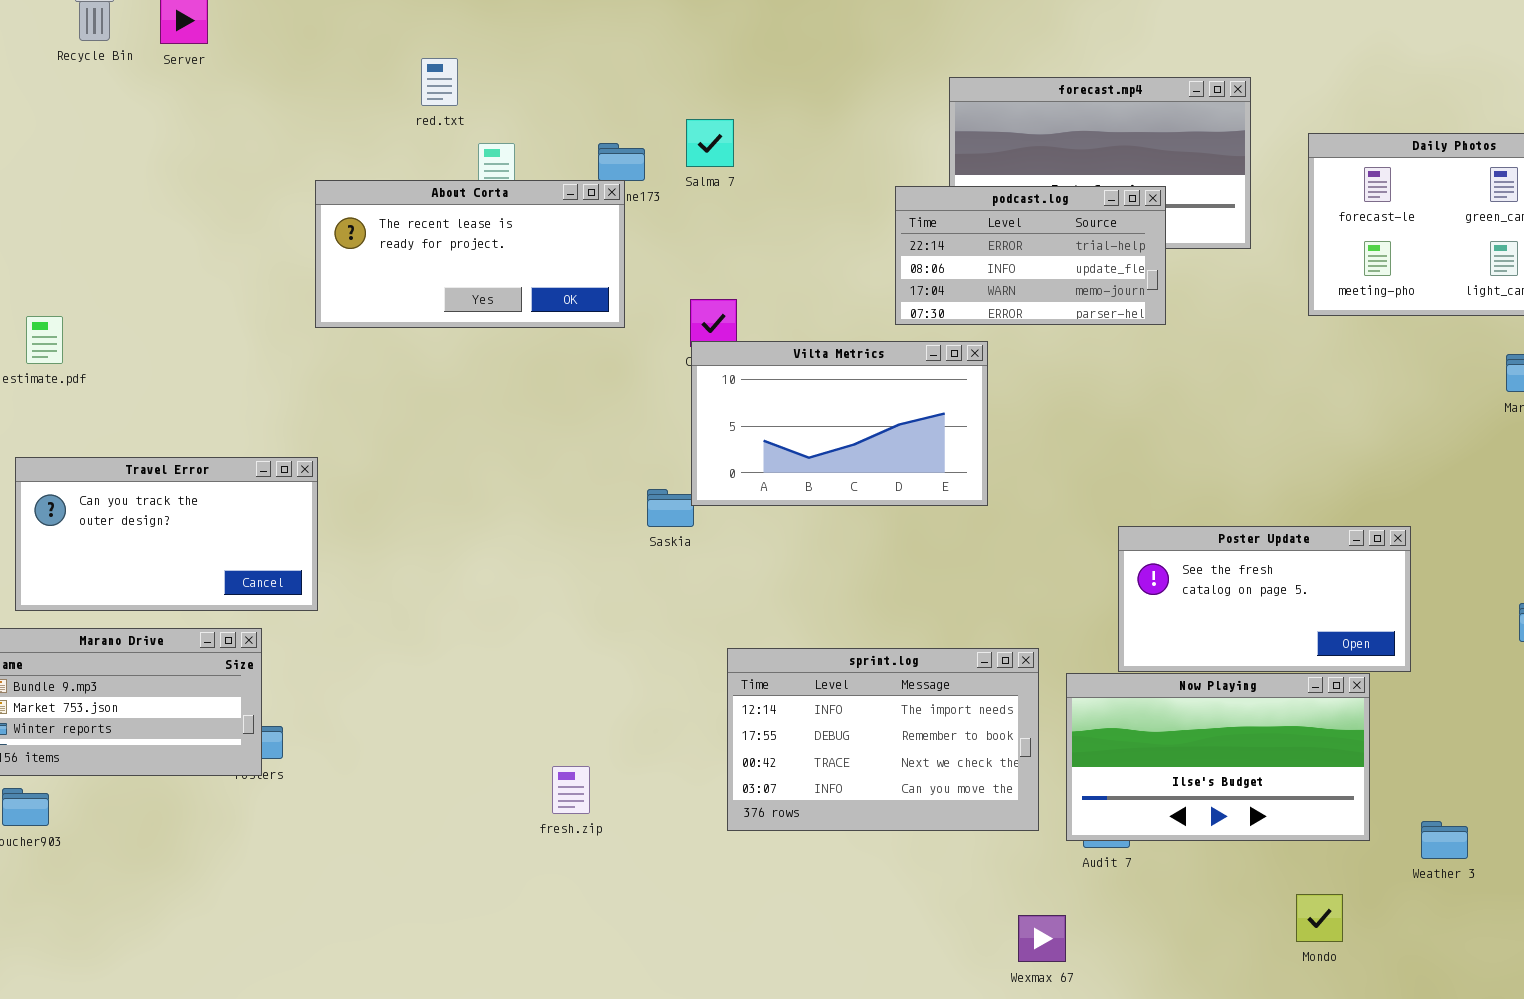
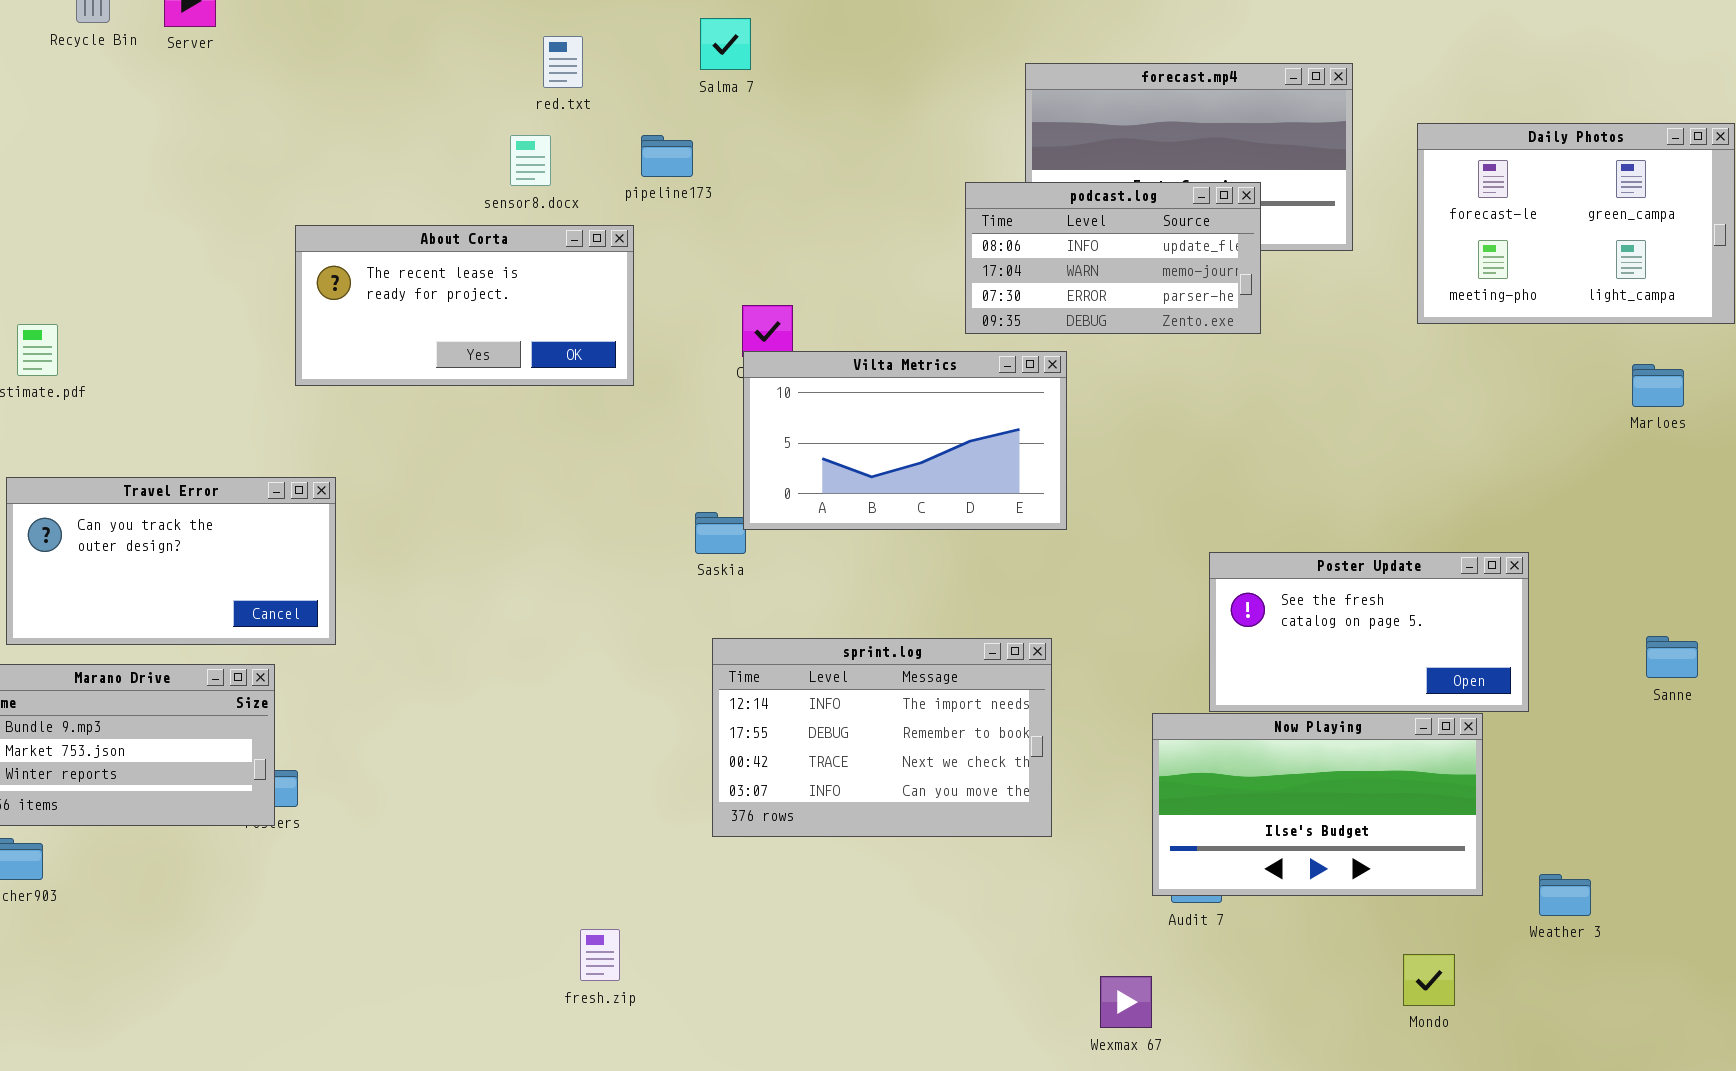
red.txt: [421,58,458,106] -> [543,36,583,88], moved
Salma 7: [686,119,734,167] -> [700,18,751,70], moved
About Corta: [315,180,625,328] -> [295,225,634,386], moved
podcast.log: [895,186,1166,325] -> [965,182,1261,334], scrolled down 1 row
sprint.log: [727,648,1039,831] -> [712,638,1052,837], moved
fresh.zip: [552,766,590,814] -> [580,929,620,981], moved

